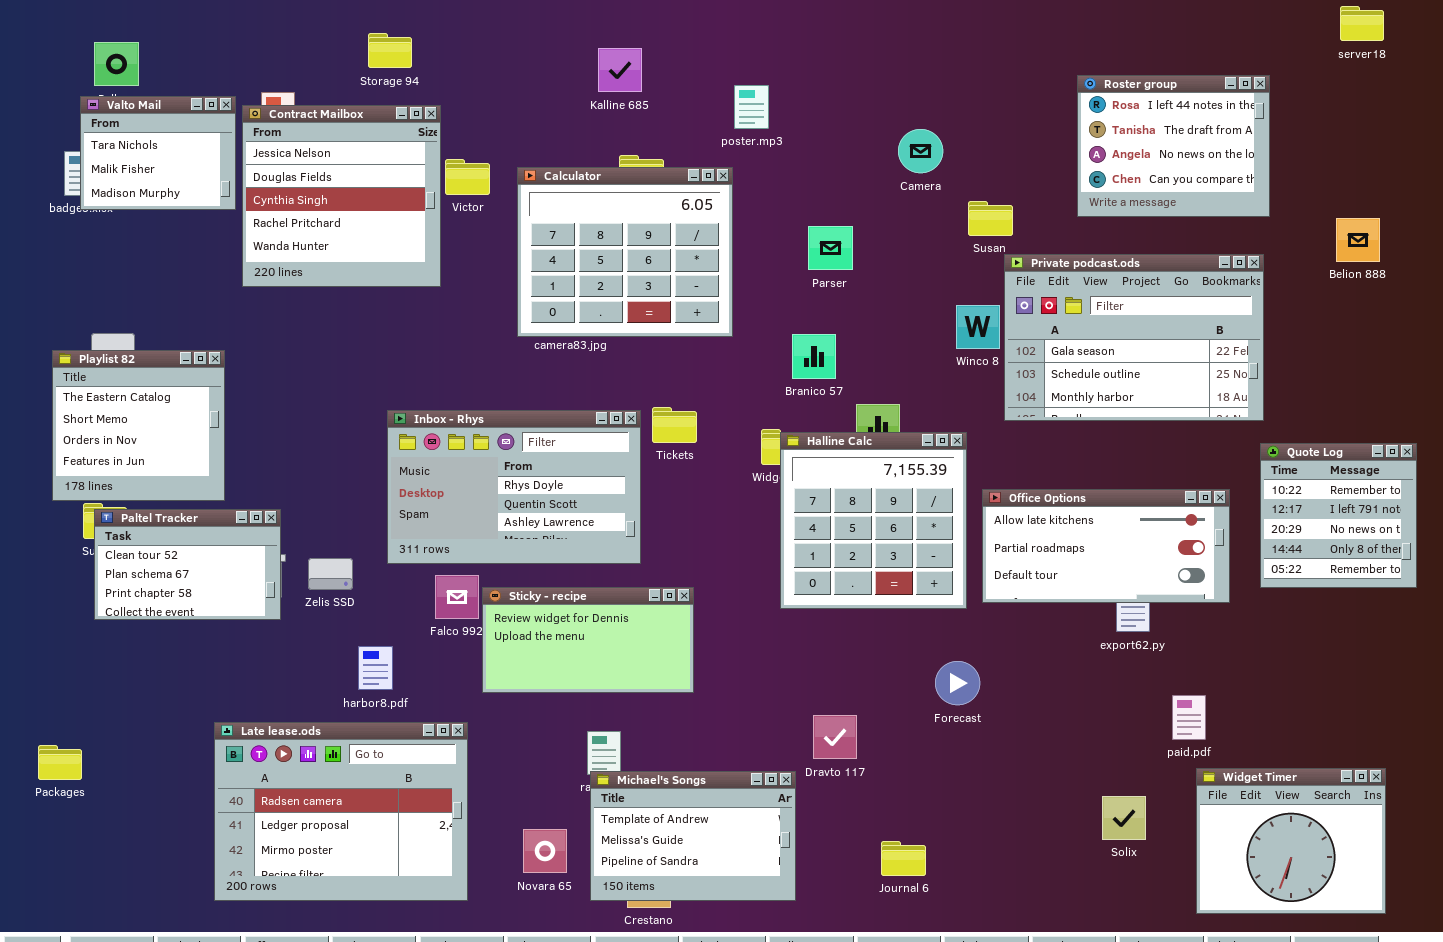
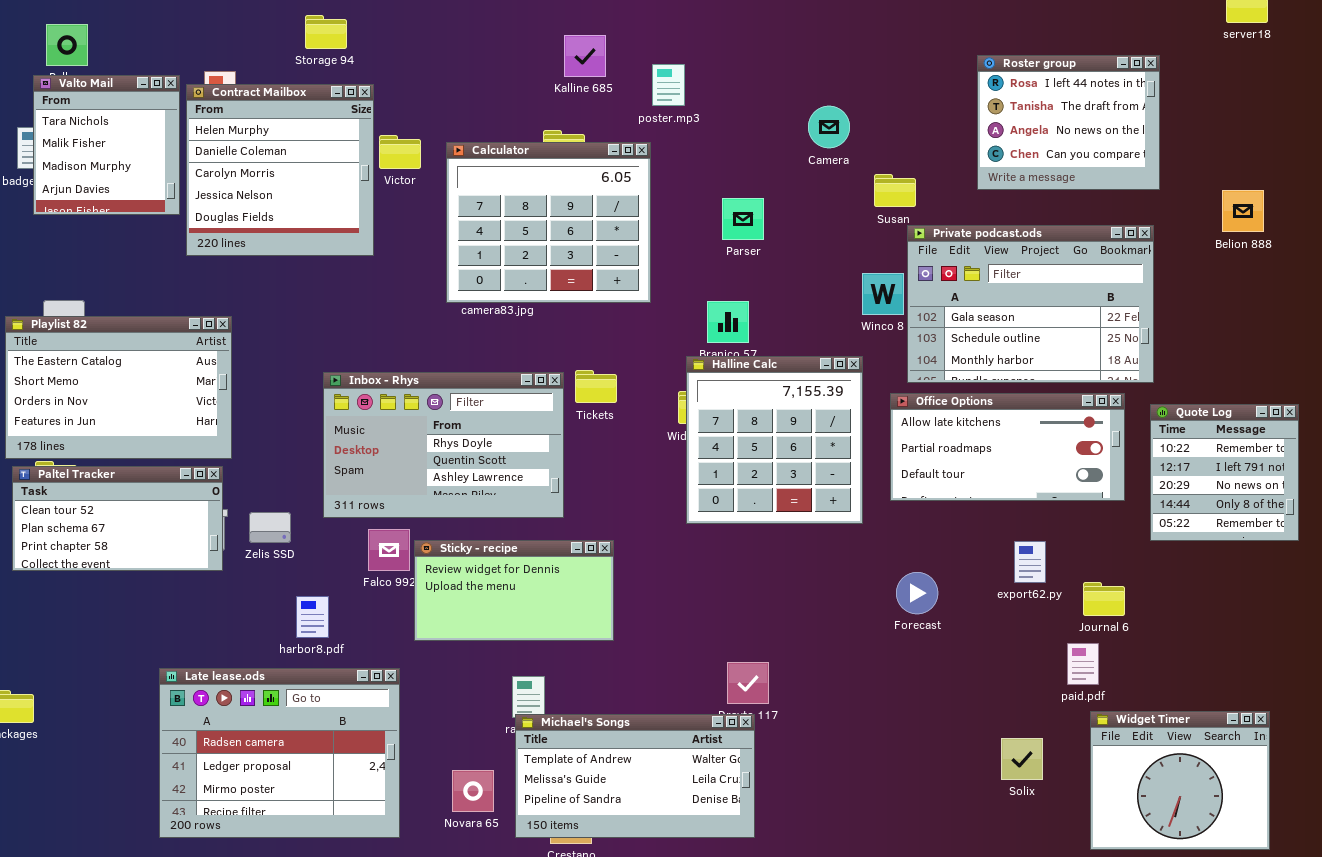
Kalline 685: [598,48,642,92] -> [564,35,606,77], moved
Valto Mail: [80,96,236,210] -> [33,75,180,215], resized
Contract Mailbox: [242,105,441,287] -> [186,84,374,256], scrolled up 3 rows
Playlist 82: [52,350,225,501] -> [5,316,232,459], resized
Halline Calc: [780,432,967,609] -> [686,356,863,524], moved
Office Options: [982,489,1230,603] -> [890,393,1125,501], moved
Paltel Tracker: [94,509,281,620] -> [12,466,223,571], resized
Forecast: [935,661,980,705] -> [896,572,938,614], moved
Michael's Songs: [590,771,796,901] -> [515,714,755,838], resized
Journal 6: [881,841,926,876] -> [1083,582,1125,616], moved

